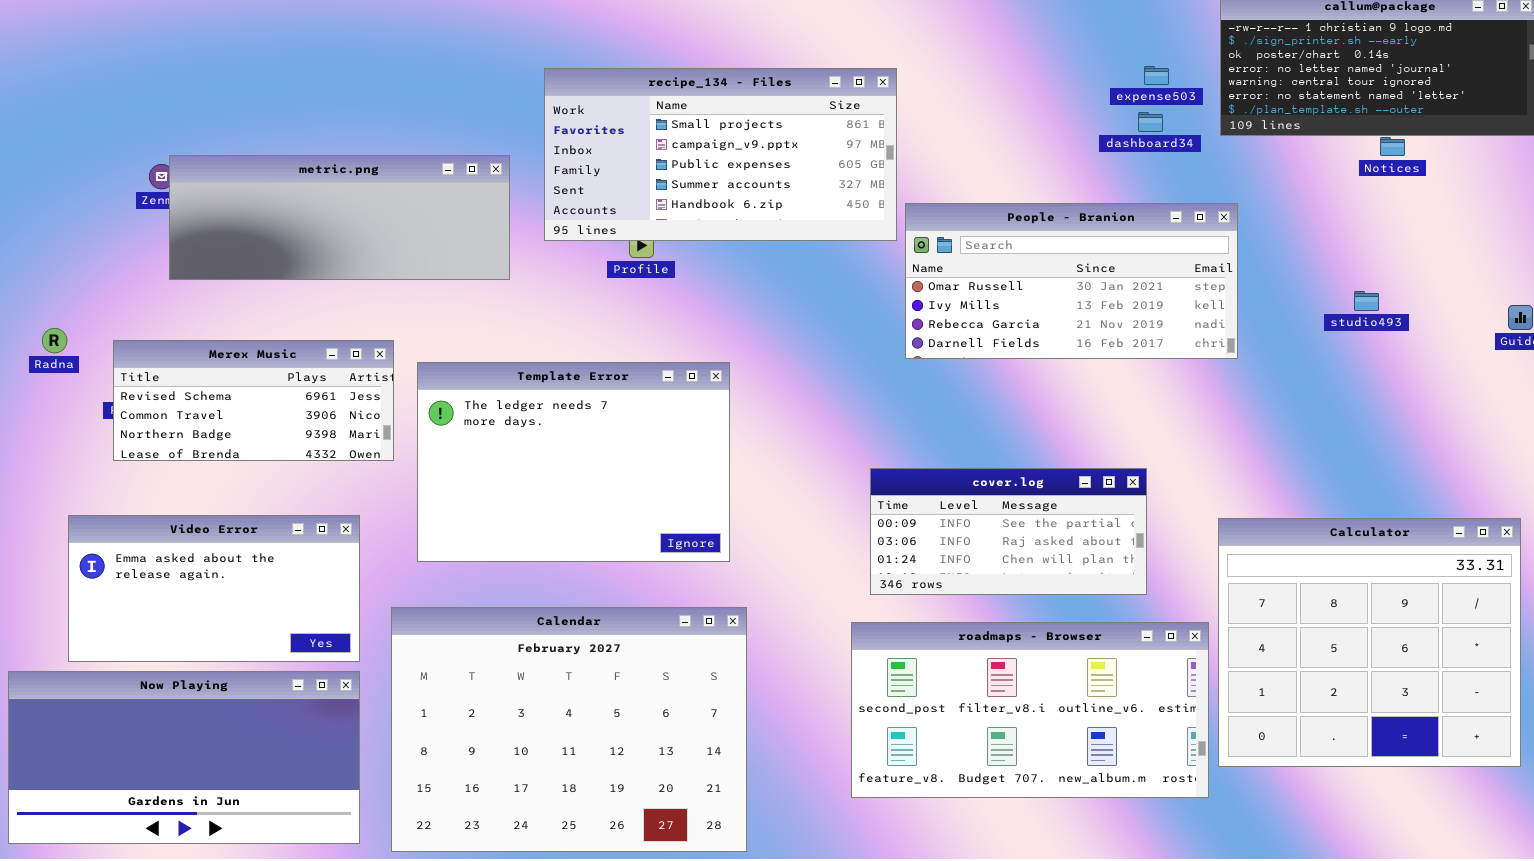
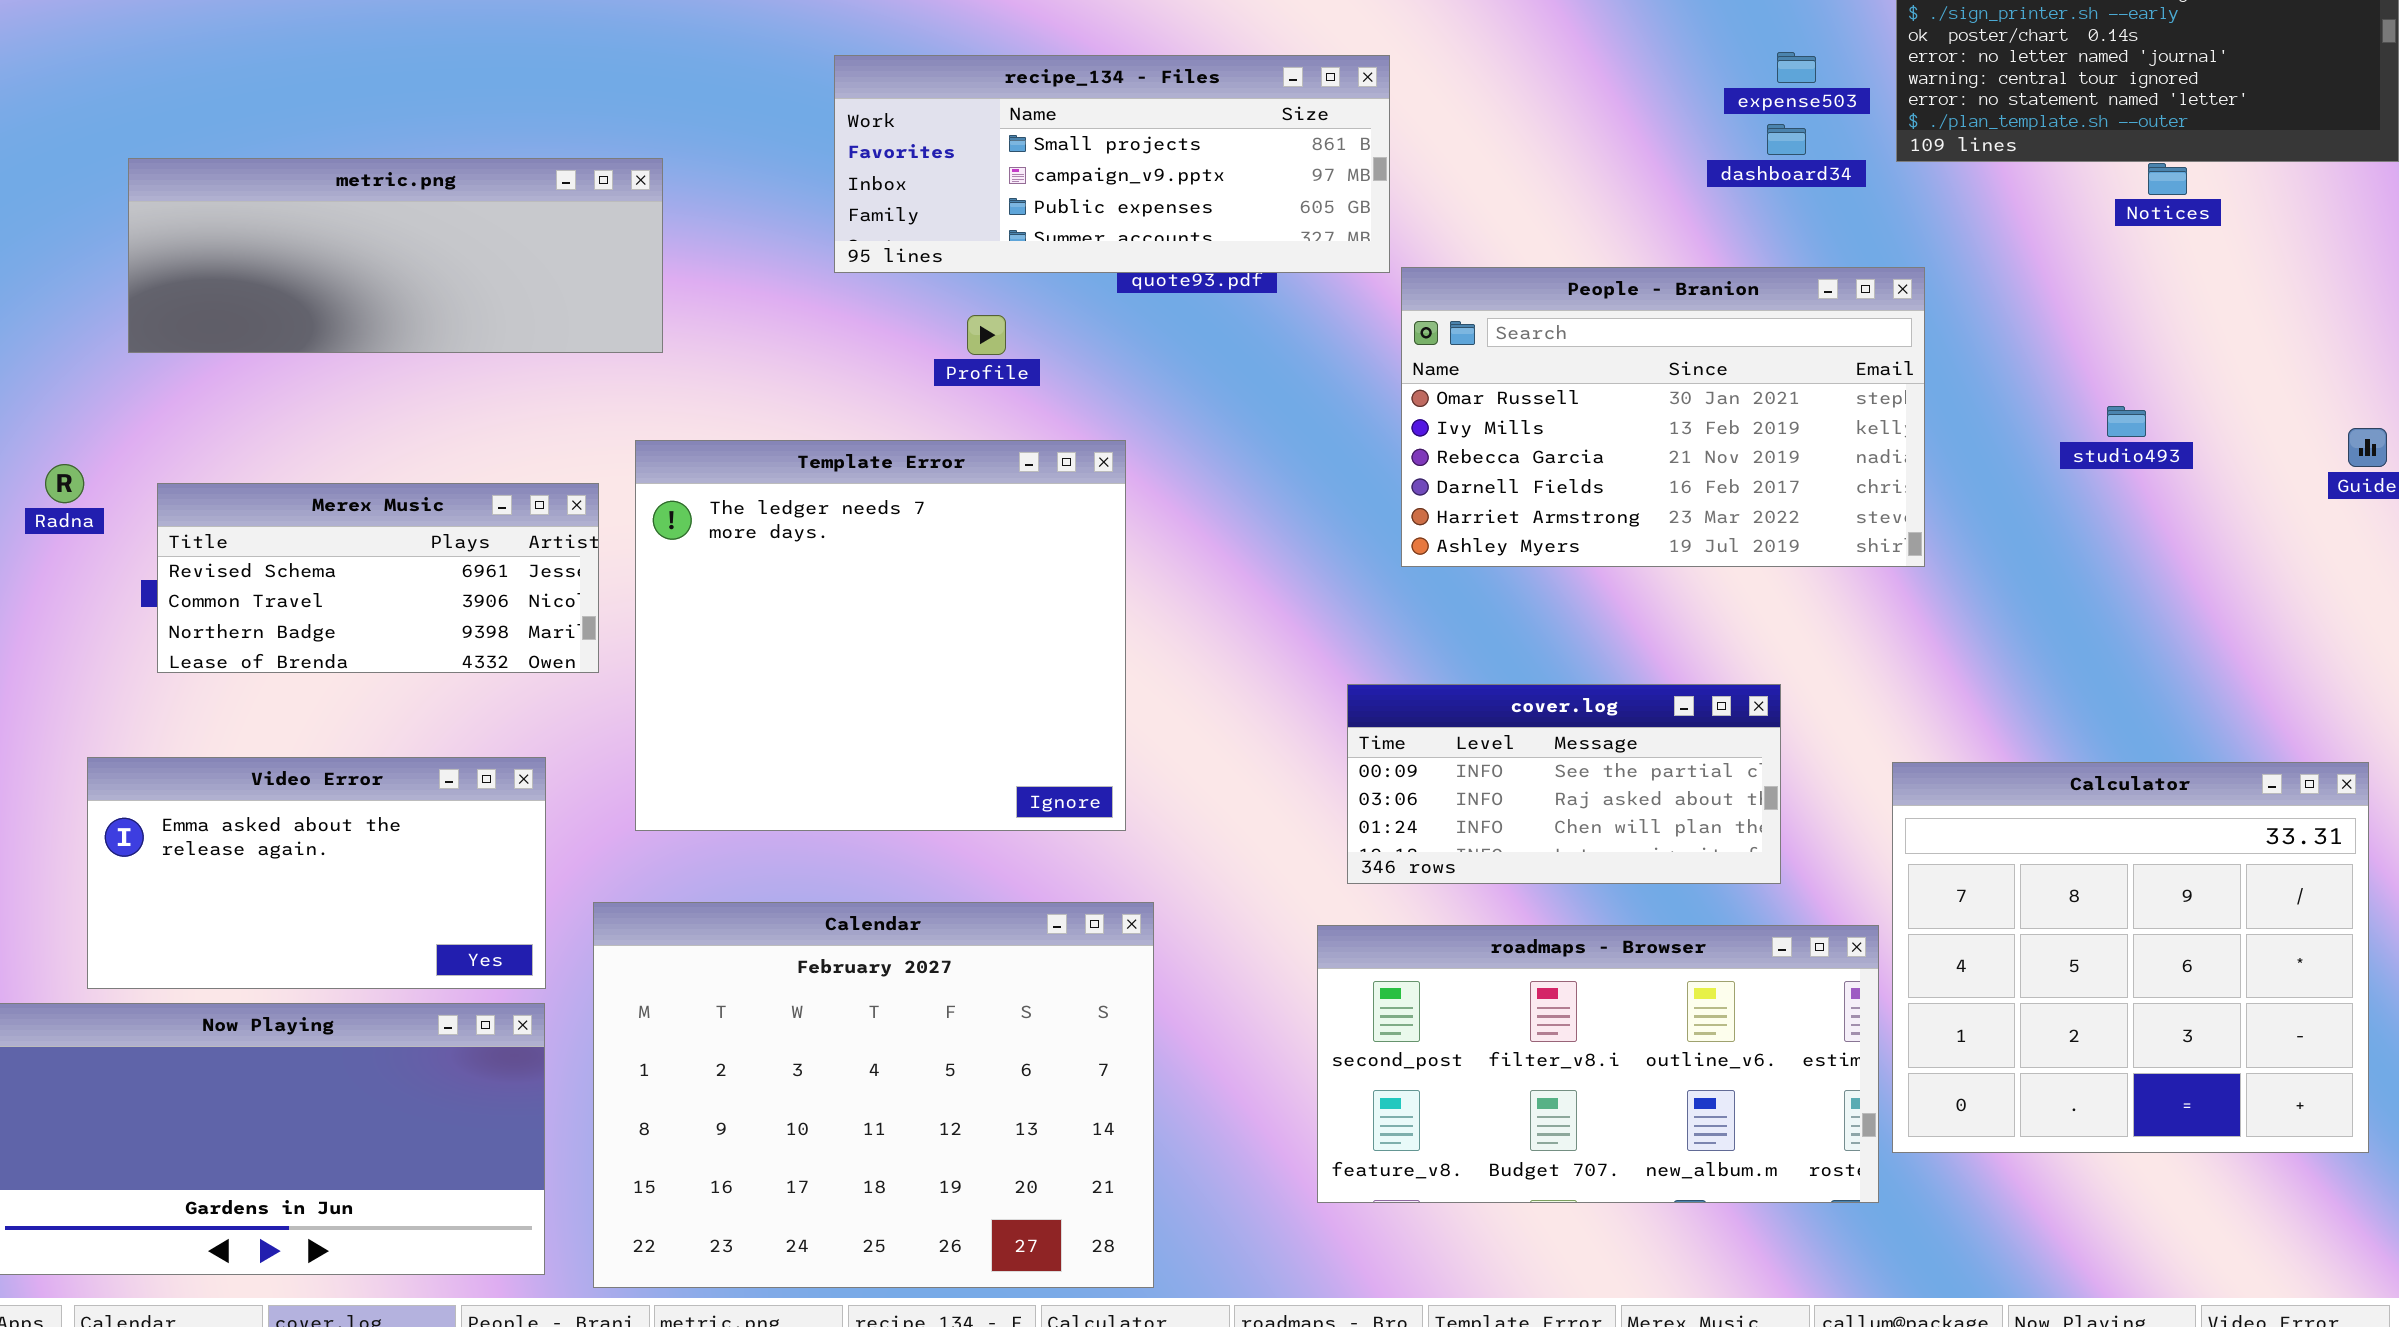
recipe_134 - Files: [544,68,897,241] -> [834,55,1390,273], resized
metric.png: [169,155,510,280] -> [128,158,663,353], moved
People - Branion: [905,203,1238,359] -> [1401,267,1925,567], resized
Template Error: [417,362,730,562] -> [635,440,1126,831], resized

